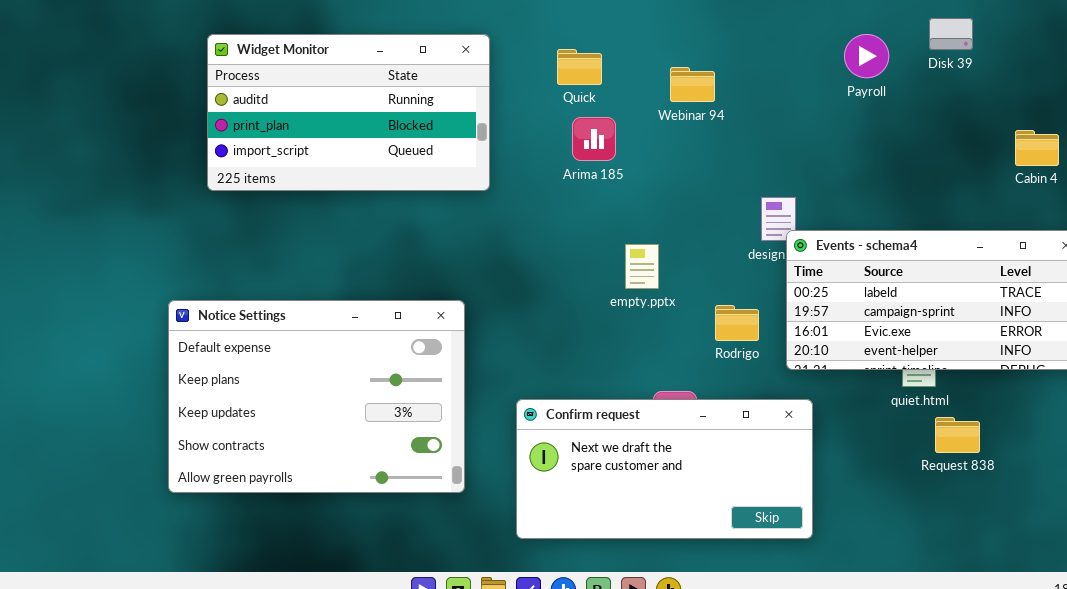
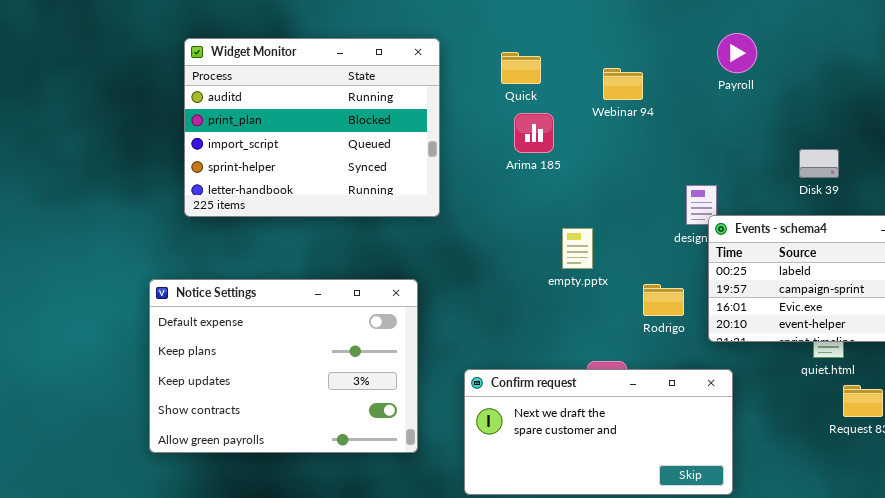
Disk 39: [929,18,973,50] -> [799,149,839,178], moved
Widget Monitor: [207,34,490,191] -> [184,38,440,217], resized
Payroll: [844,34,889,78] -> [717,33,757,73], moved

